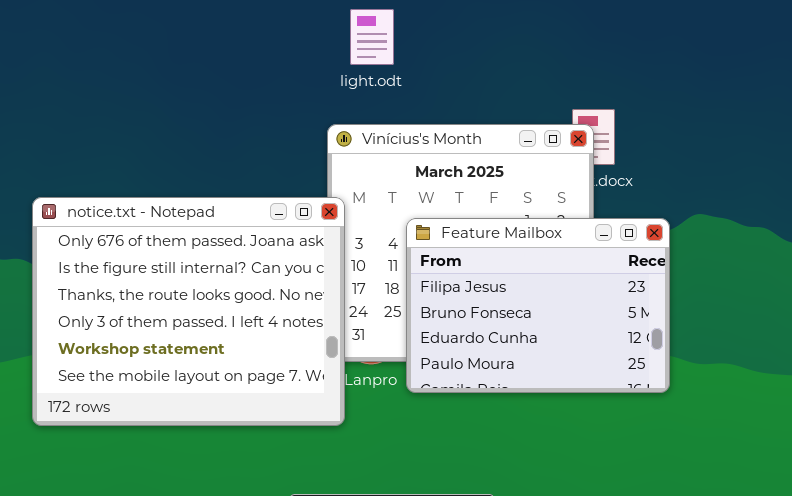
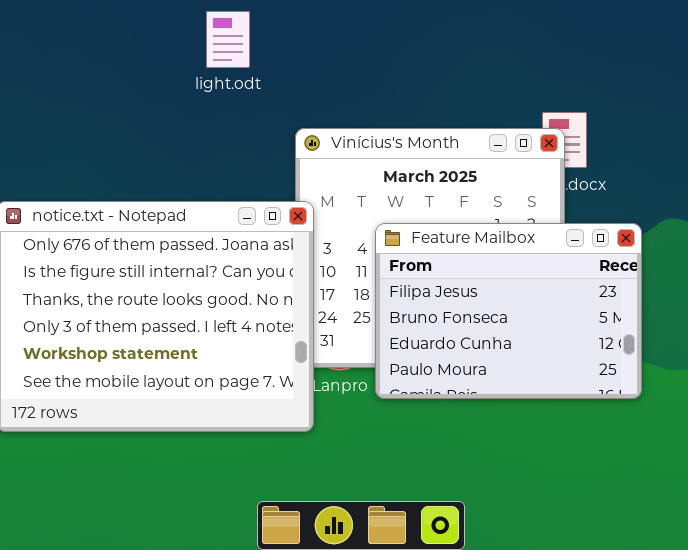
light.odt: [350,9,394,65] -> [206,11,250,68], moved

